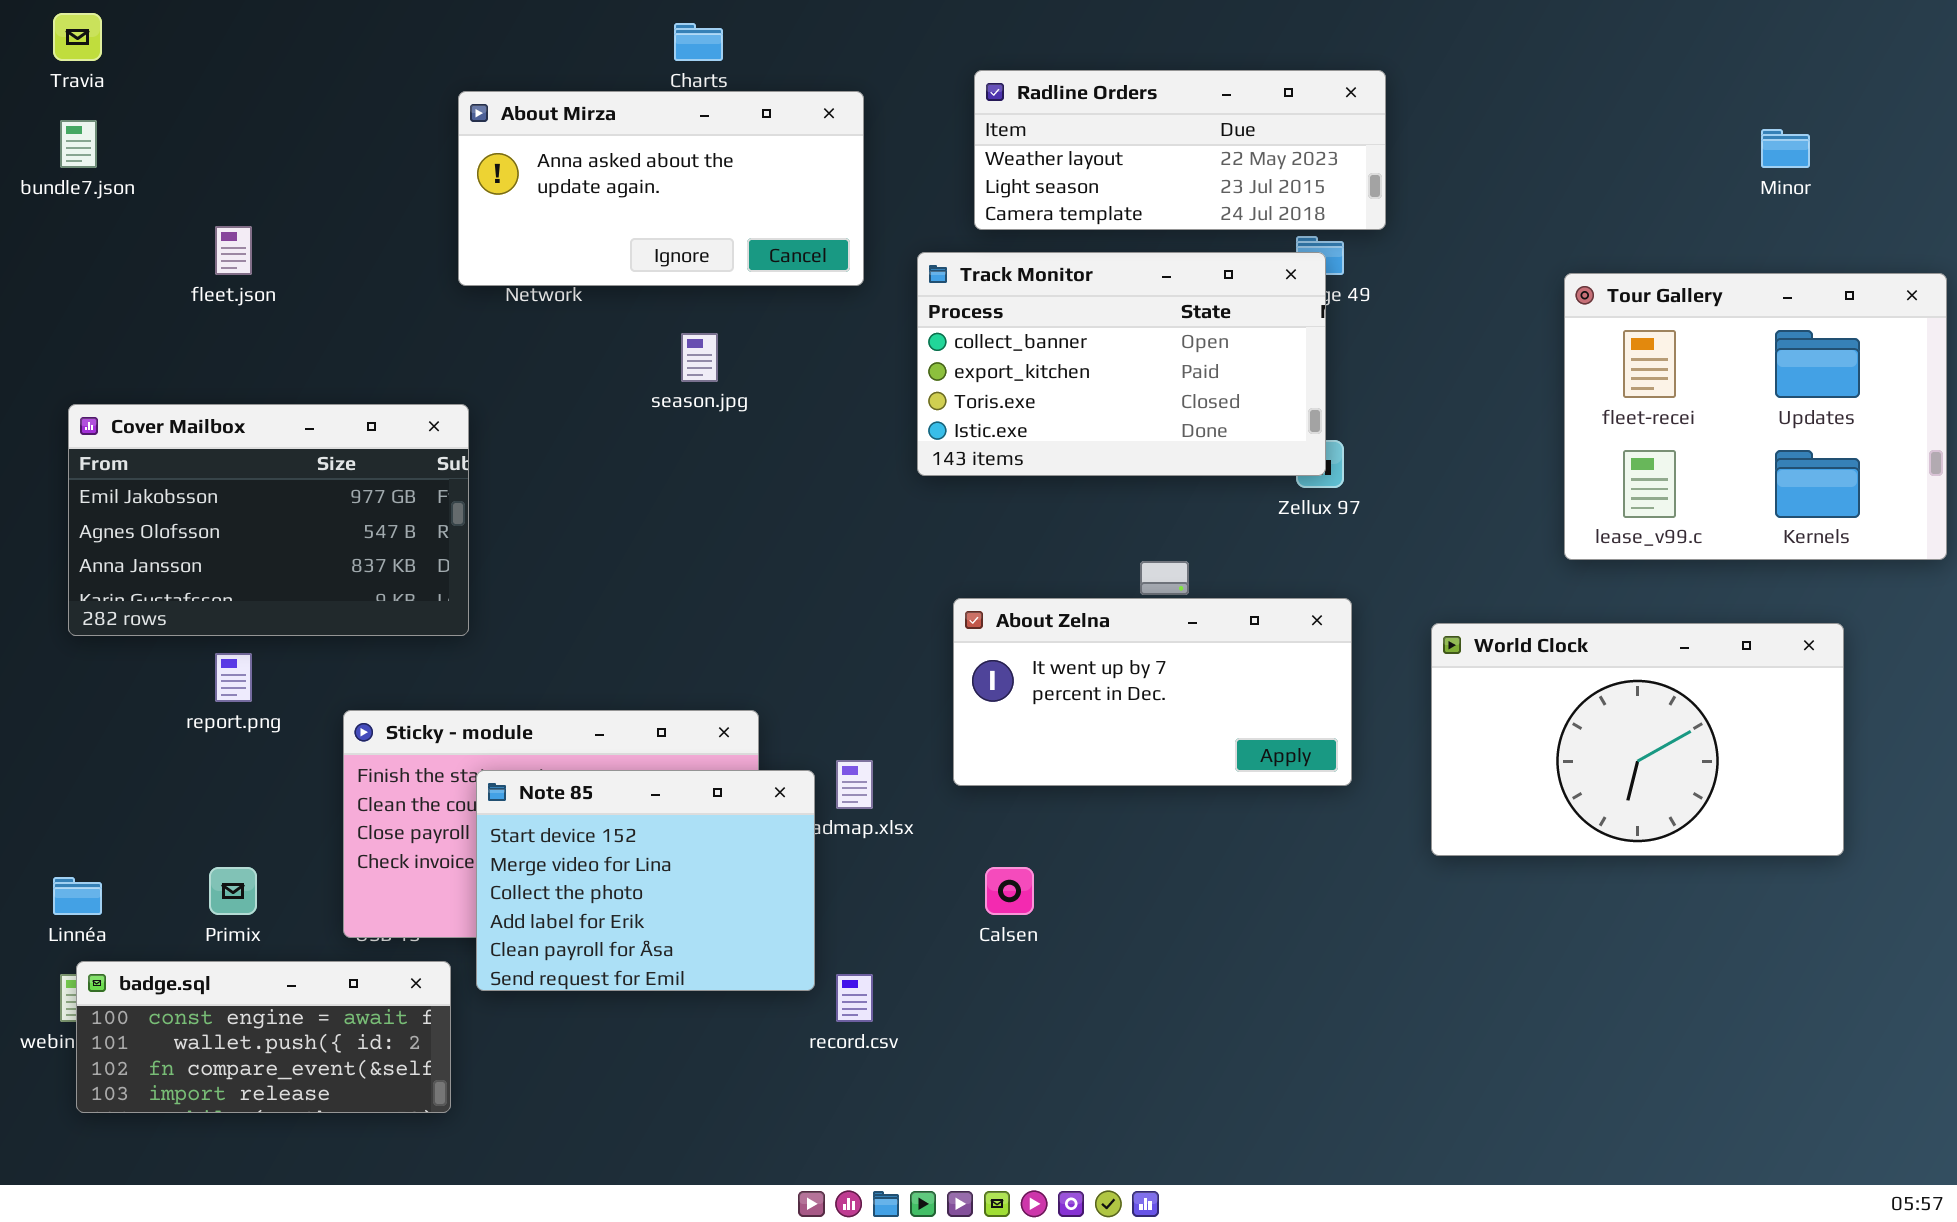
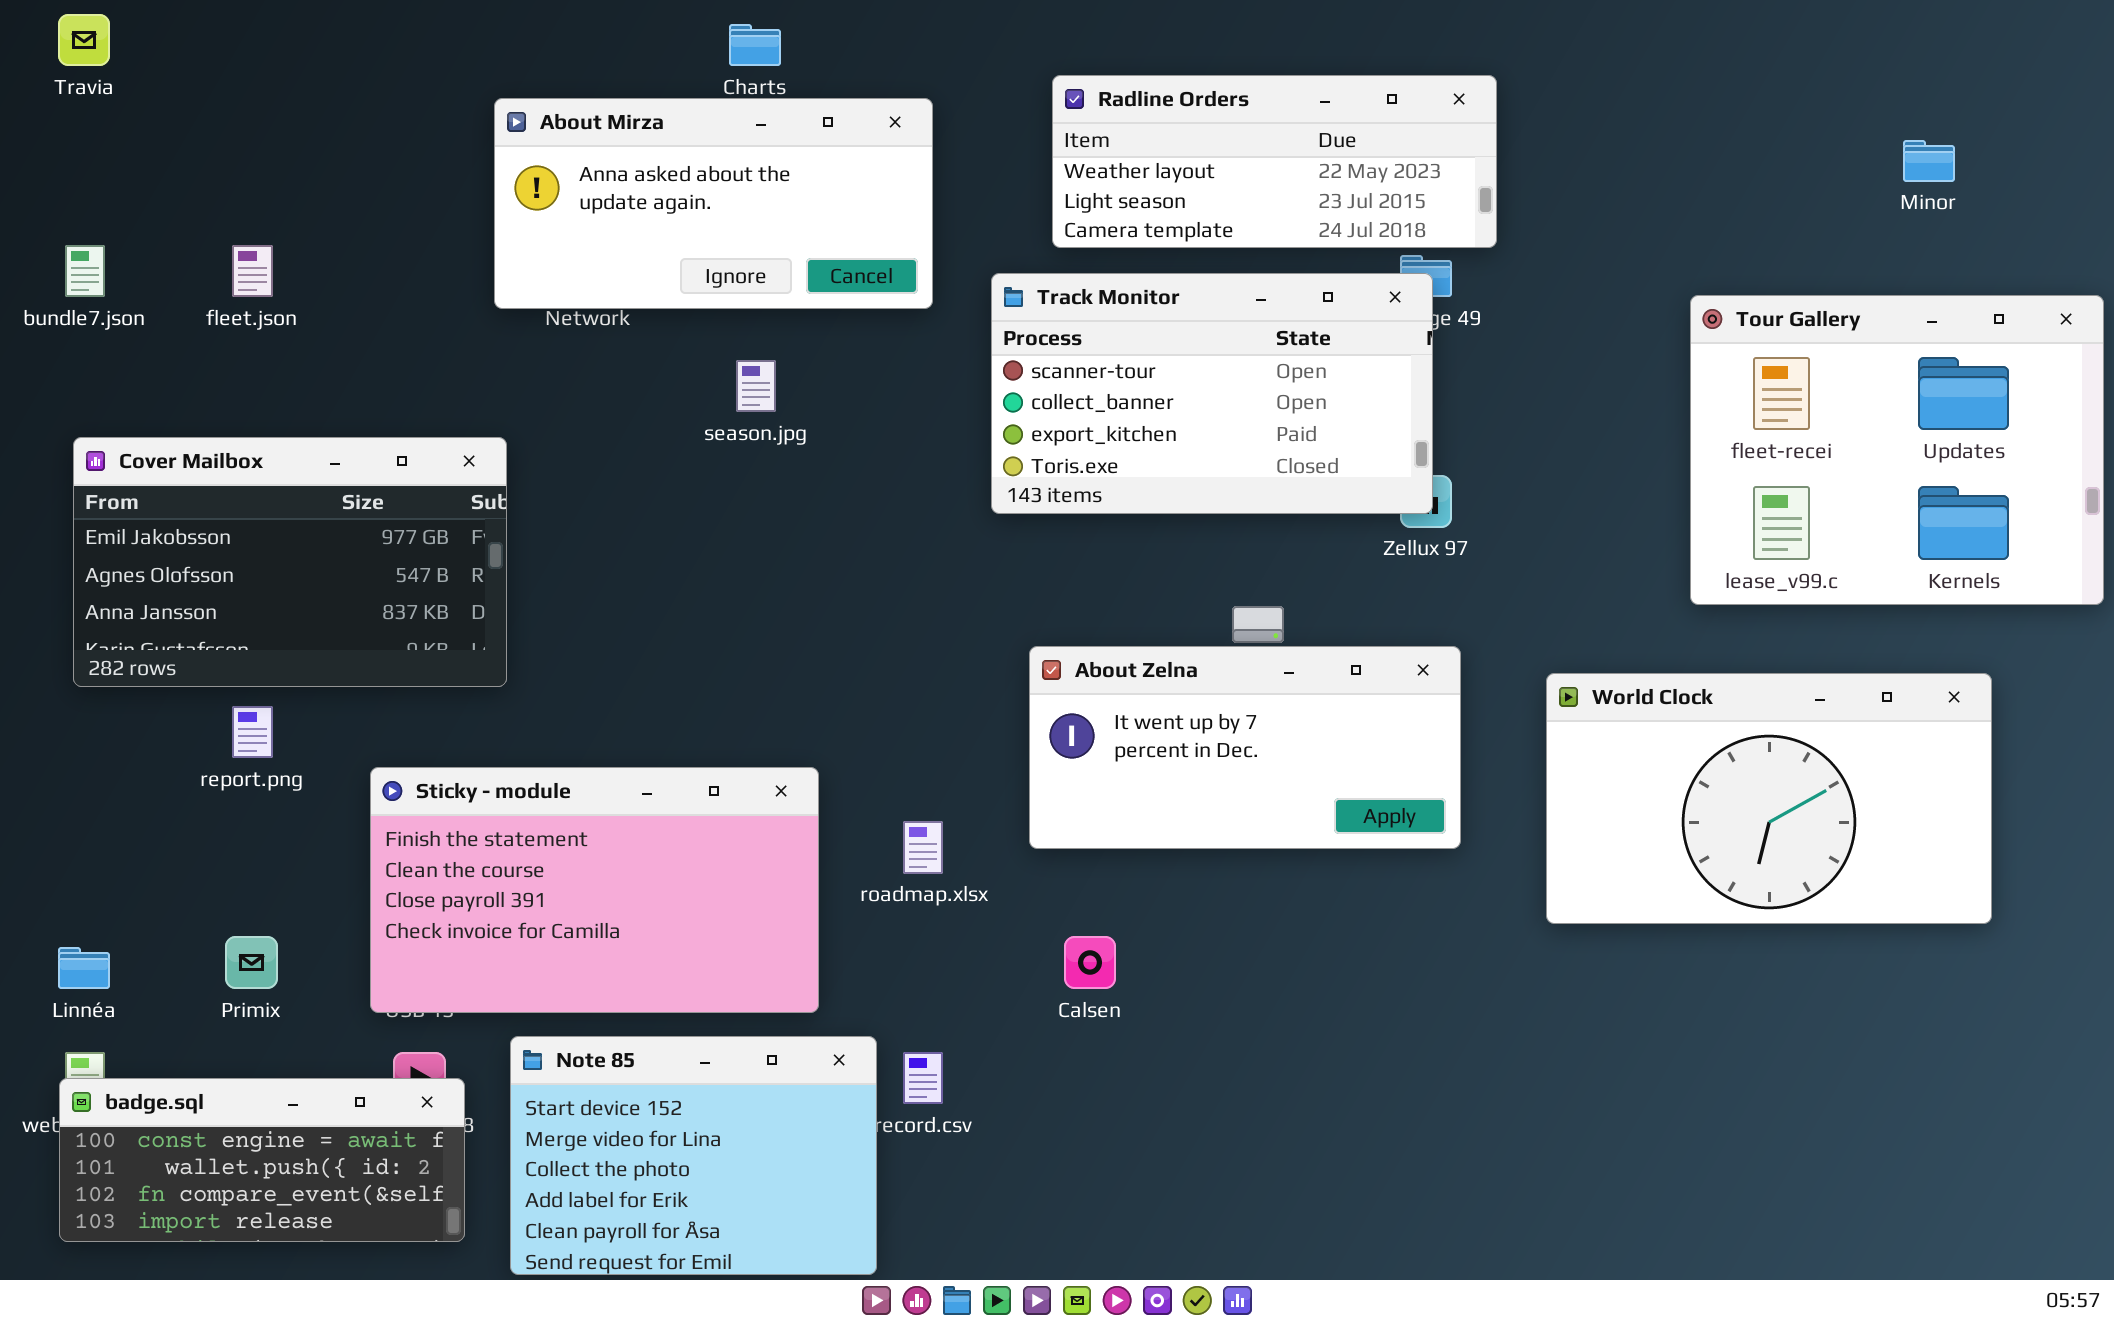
bundle7.json: [60,120,97,168] -> [65,245,105,297], moved
Track Monitor: [917,252,1326,476] -> [991,273,1433,514], scrolled up 1 row
Note 85: [476,770,815,991] -> [510,1036,877,1275], moved
badge.sql: [76,961,451,1113] -> [59,1078,465,1242], moved

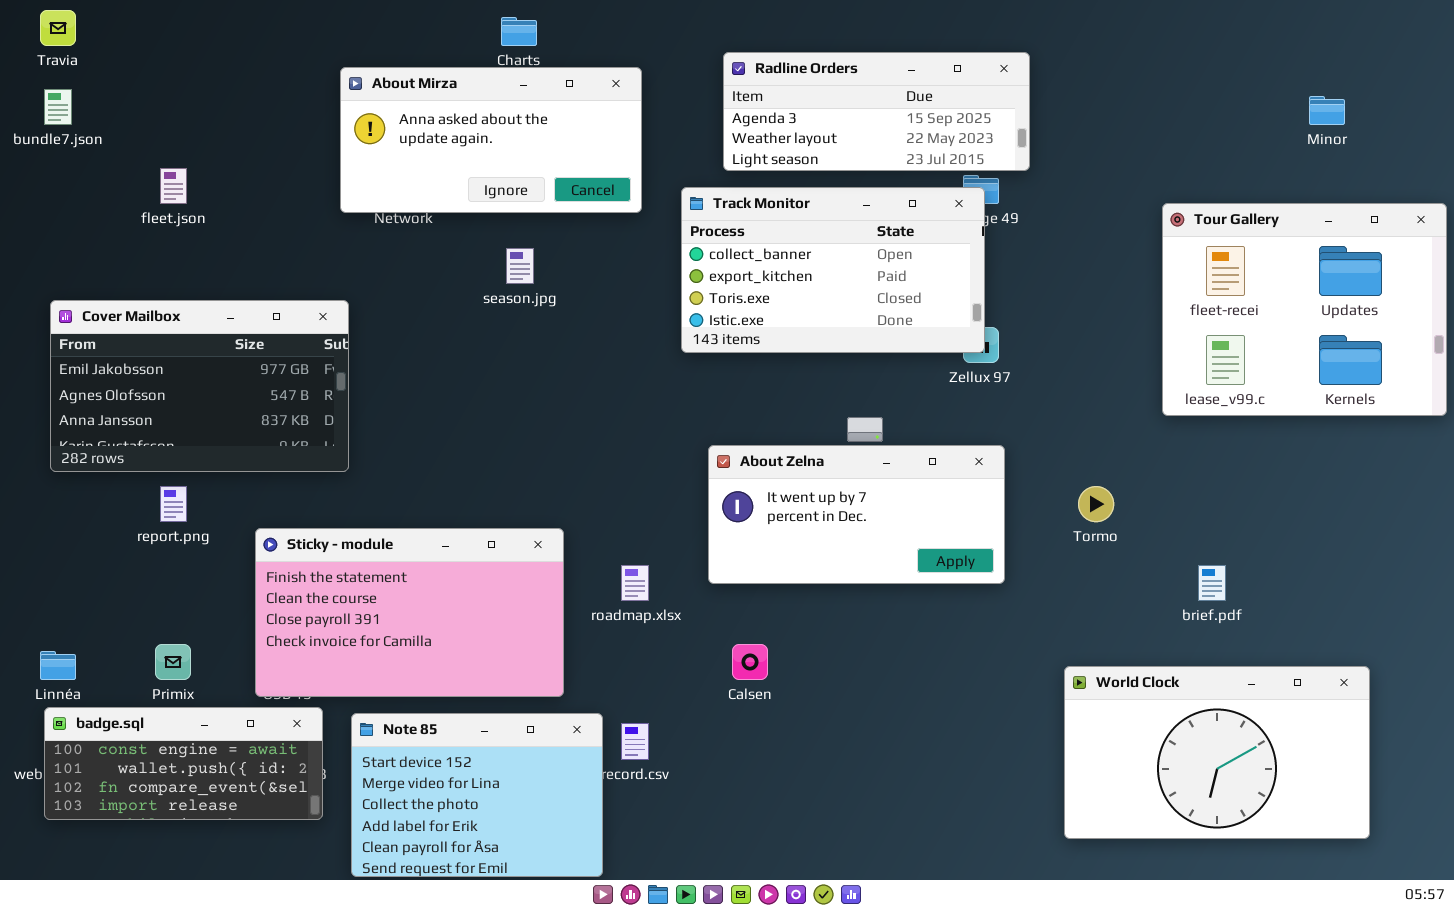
Radline Orders: [1052,75,1497,248] -> [723,52,1030,171], scrolled up 1 row
bundle7.json: [65,245,105,297] -> [44,89,72,125], moved
Track Monitor: [991,273,1433,514] -> [681,187,985,353], scrolled down 1 row
World Clock: [1546,673,1992,924] -> [1064,666,1370,839], moved
badge.sql: [59,1078,465,1242] -> [44,707,323,820], moved

